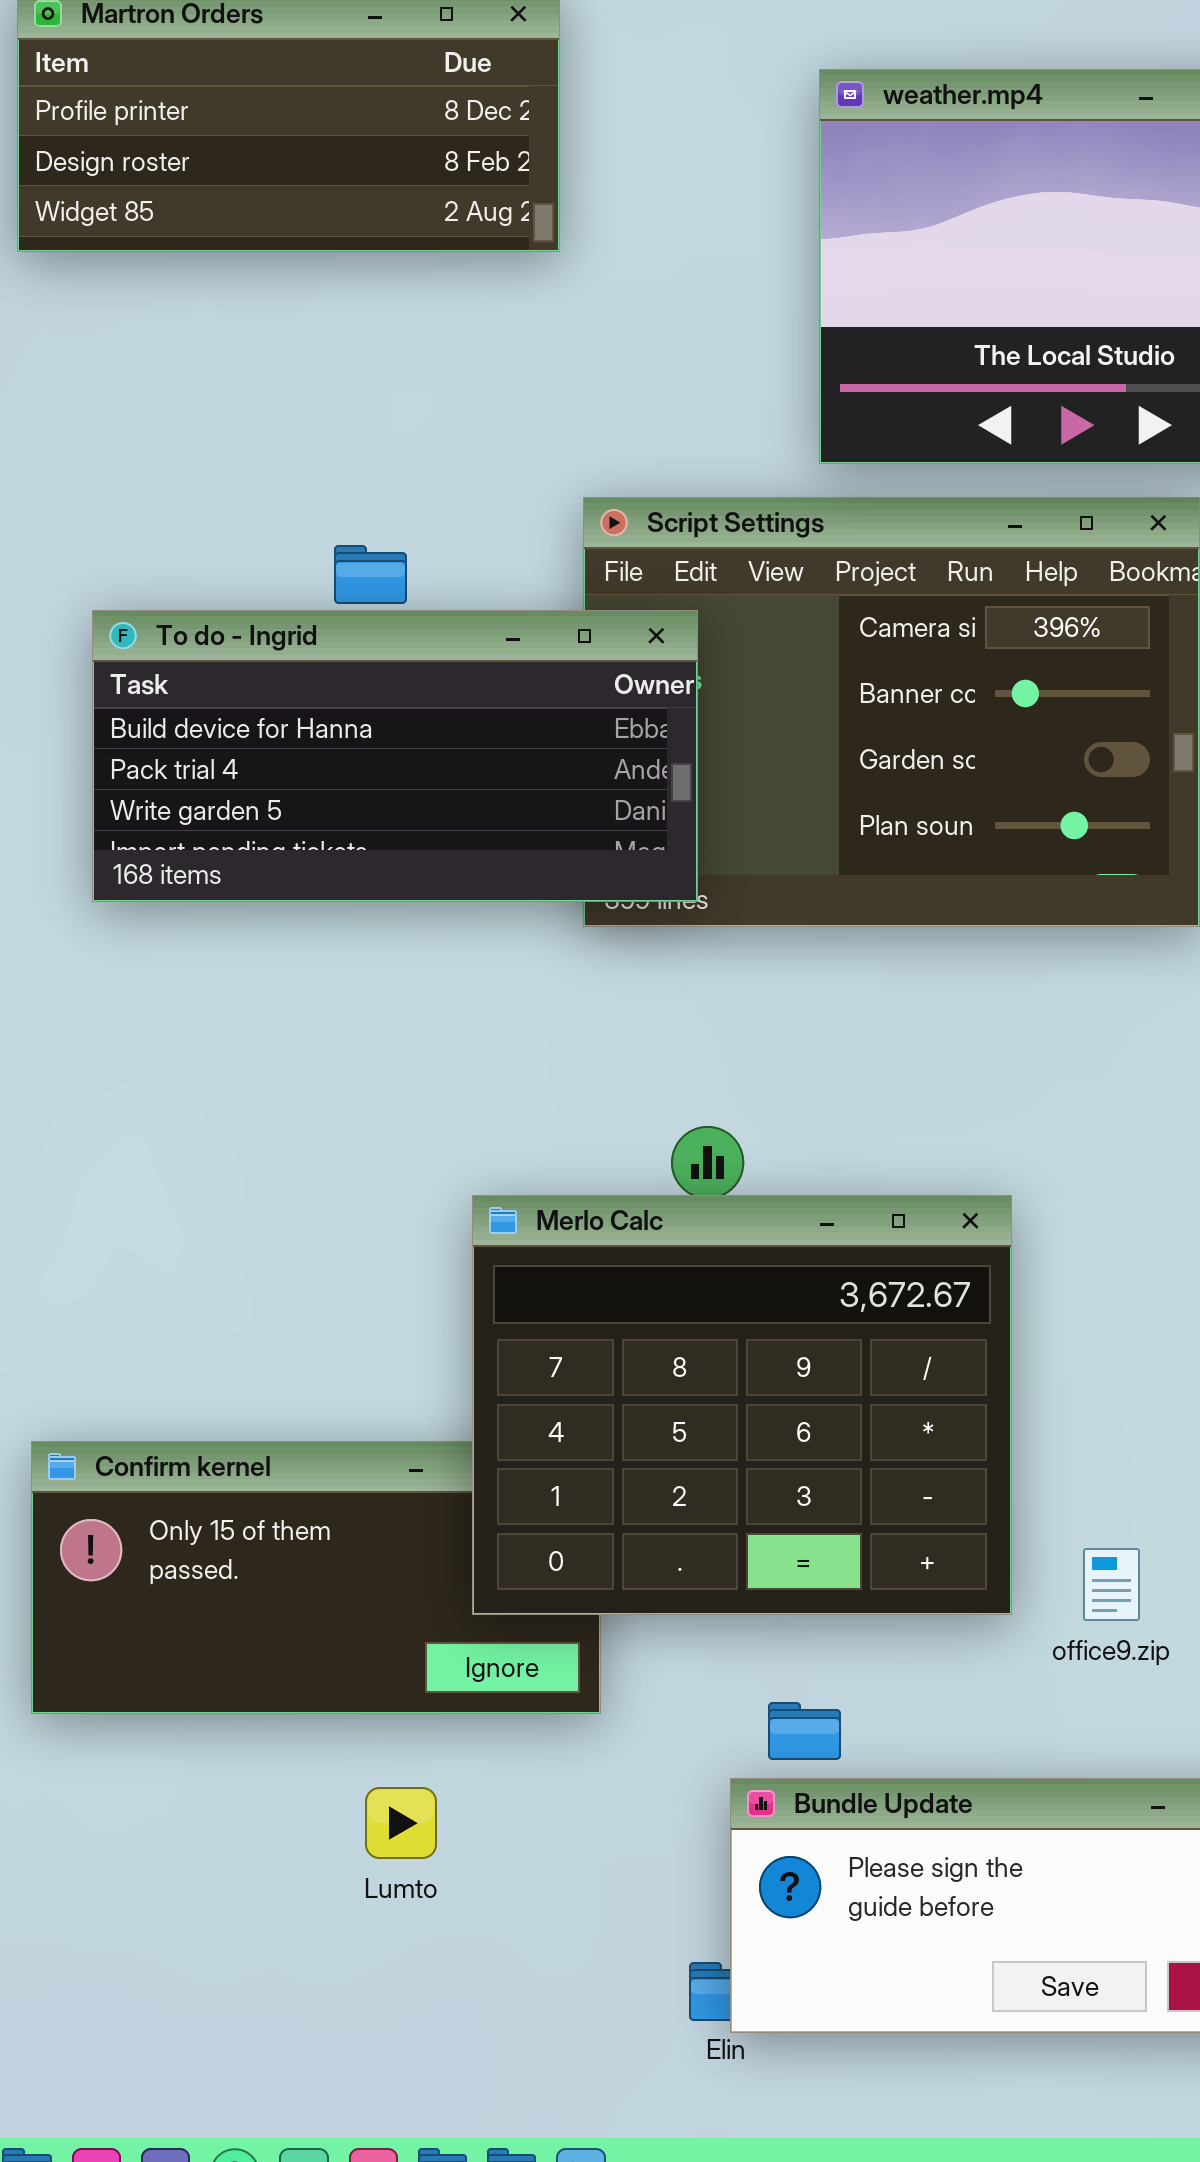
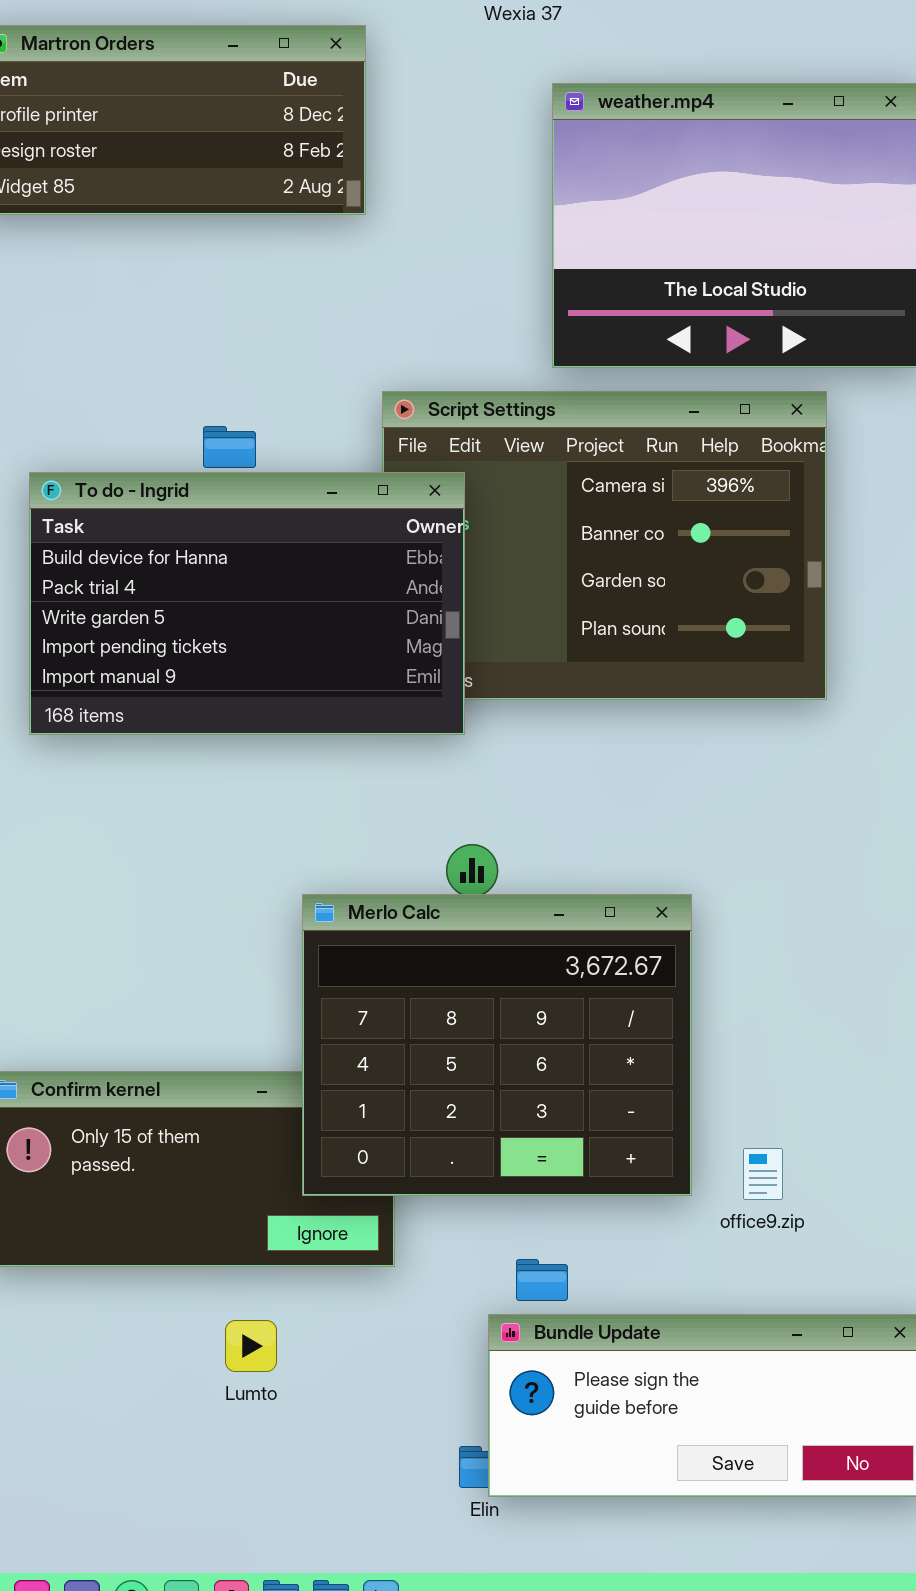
To do - Ingrid: [92,610,698,902] -> [29,472,465,735], resized

